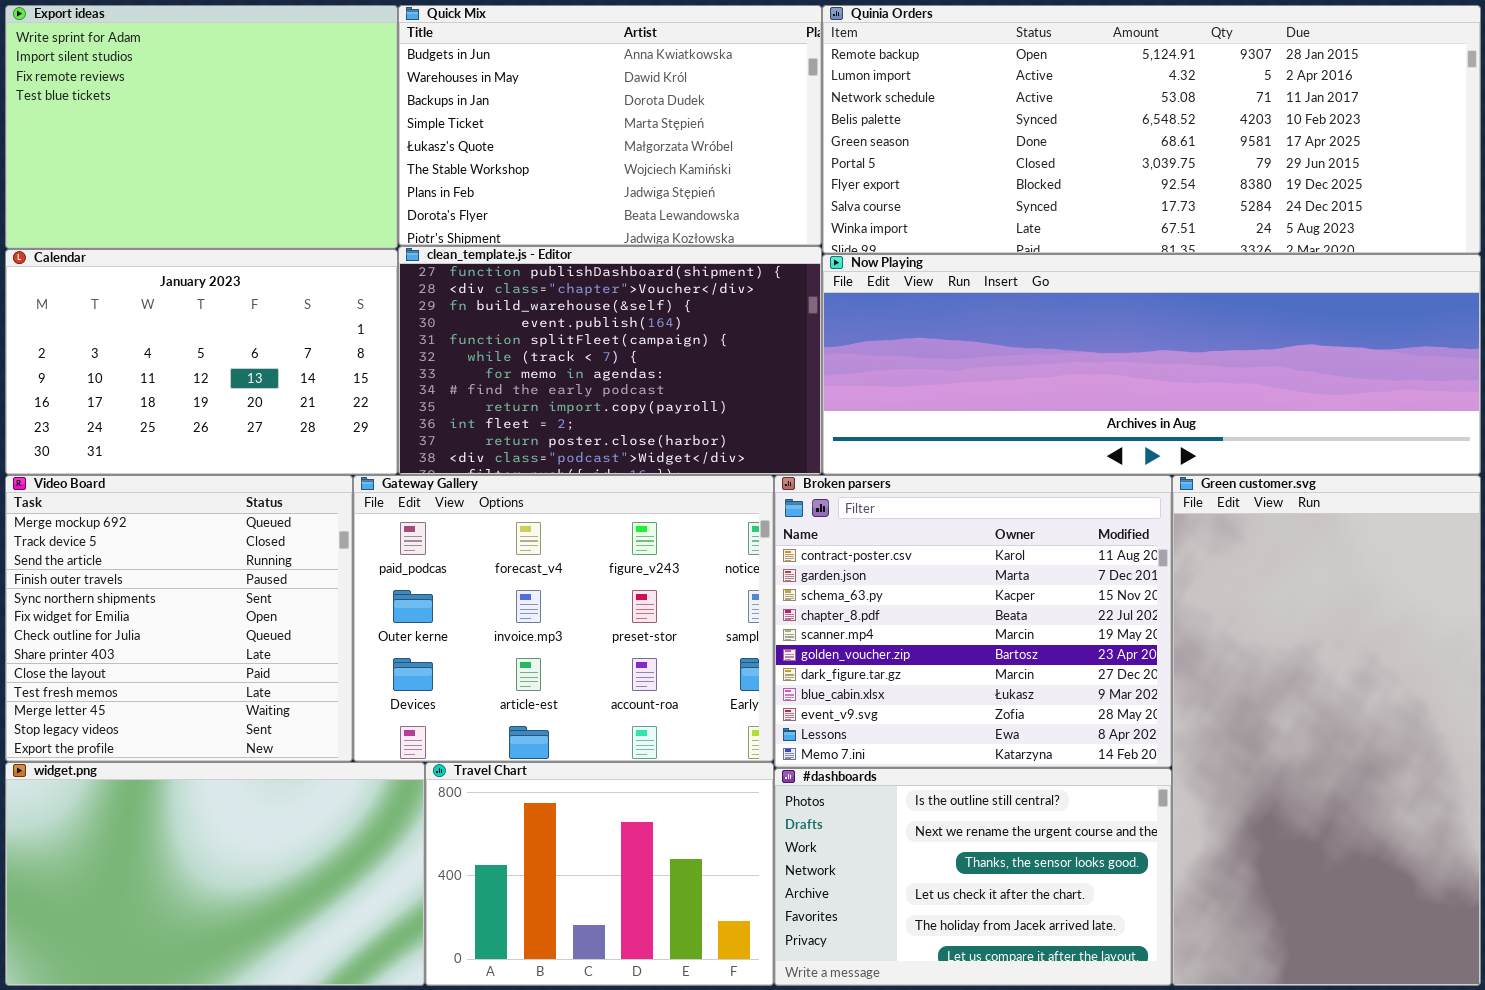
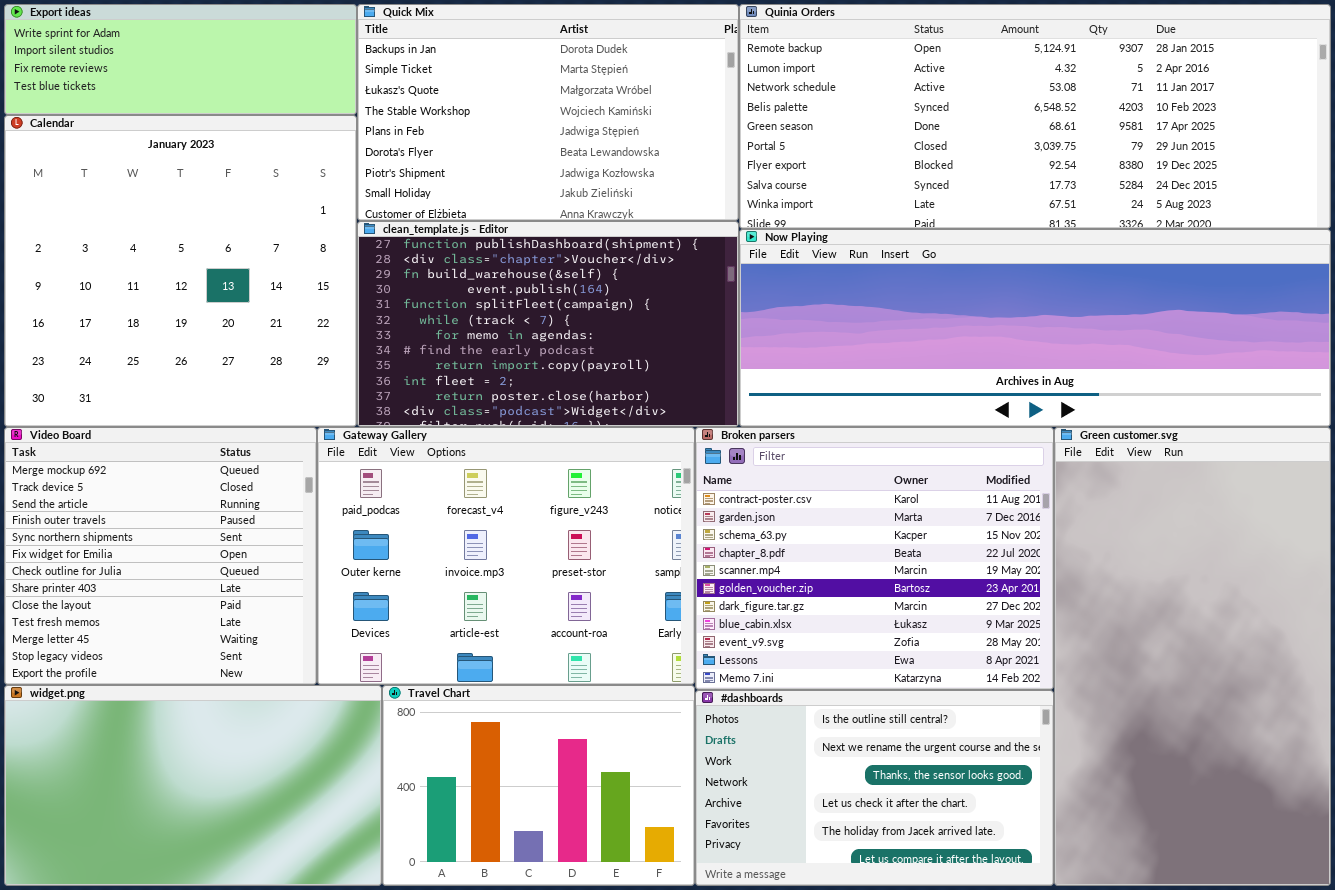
Export ideas: [5,5,398,249] -> [4,4,357,115], resized
Quick Mix: [398,5,822,246] -> [357,4,739,221], scrolled down 2 rows
Calendar: [5,249,398,475] -> [4,115,357,427], resized

